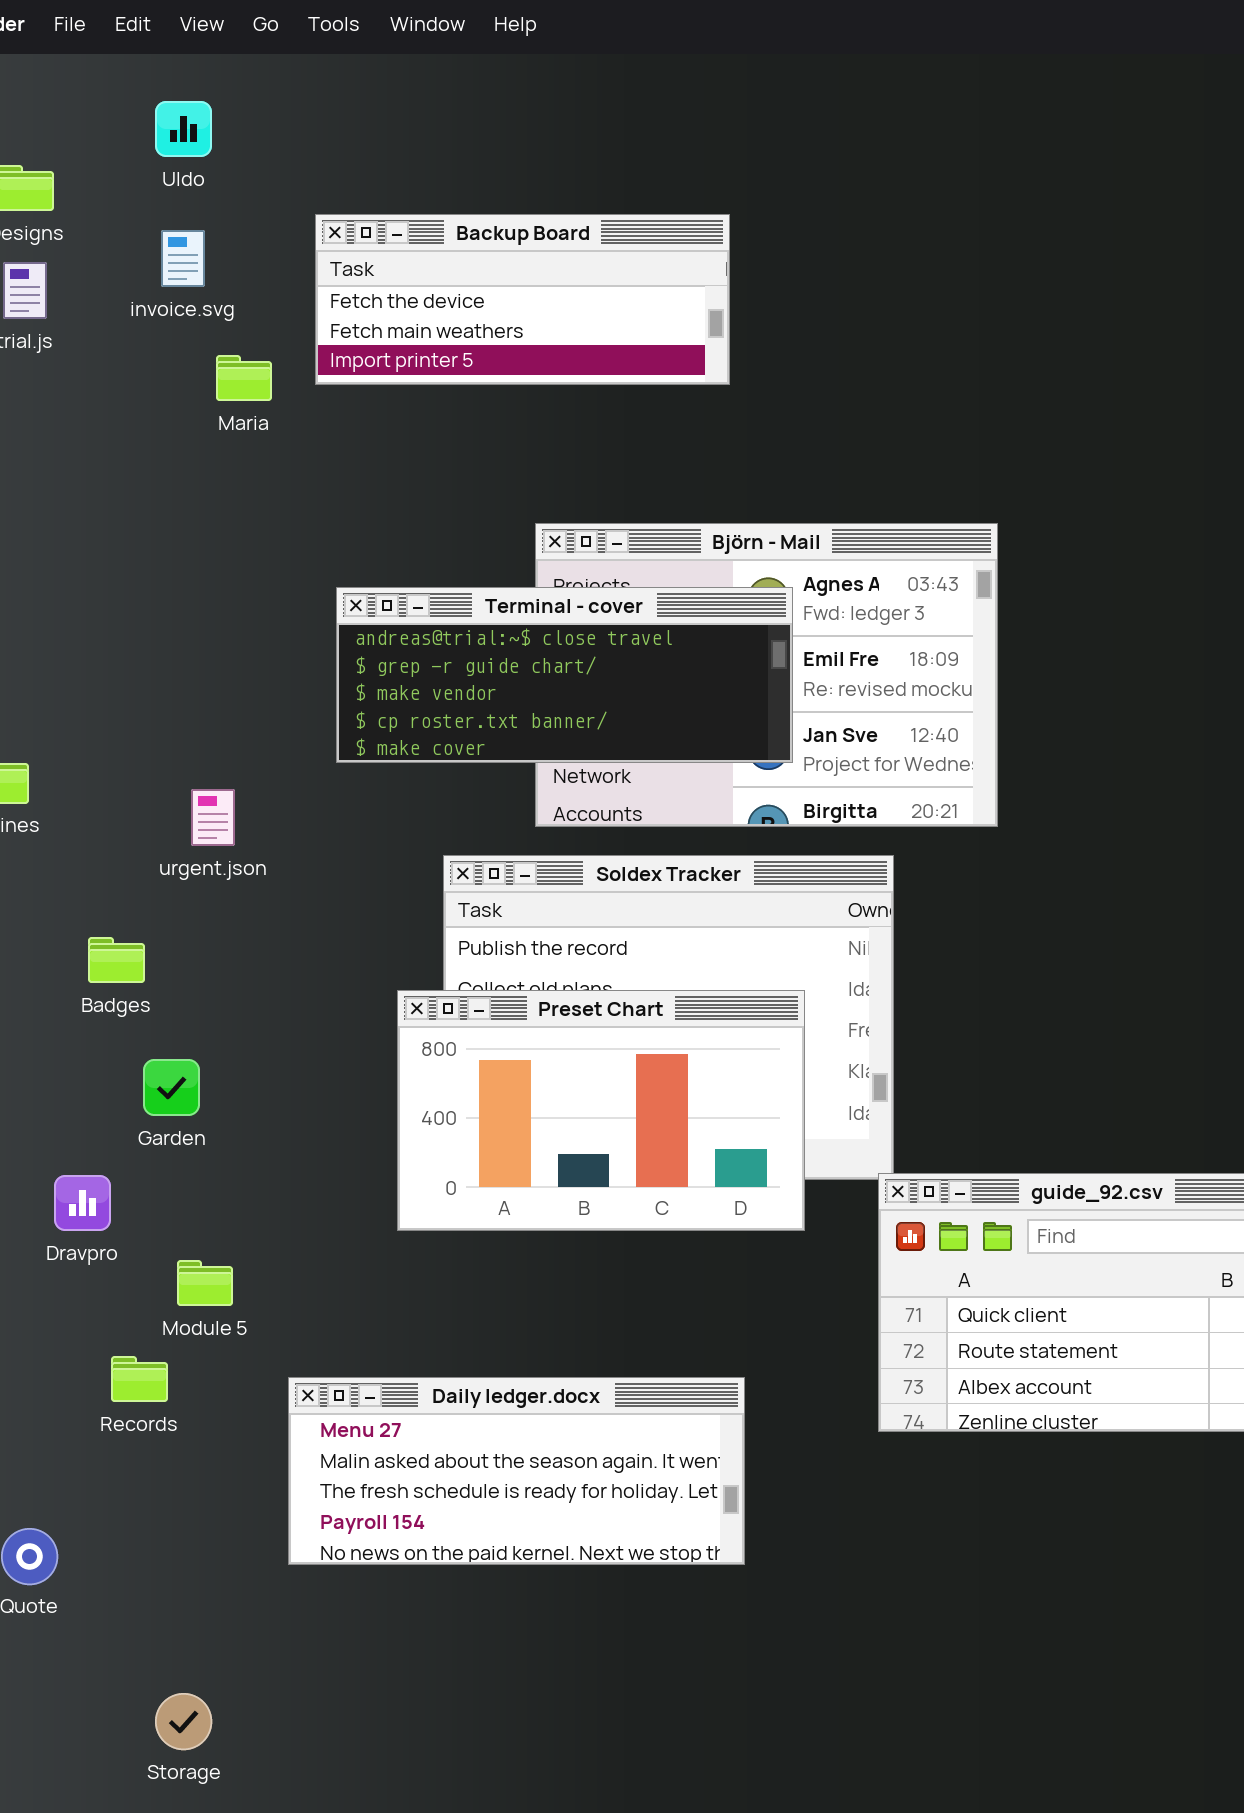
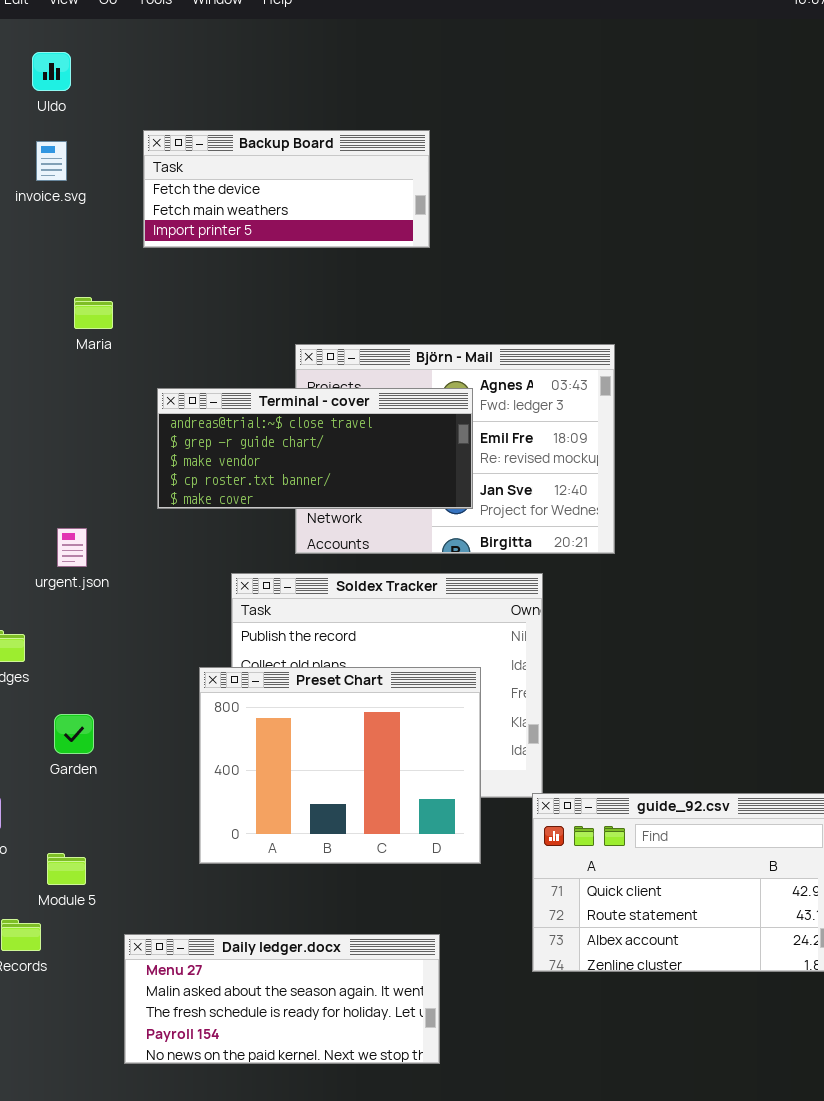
Maria: [216,355,272,401] -> [74,297,113,329], moved
Preset Chart: [397,990,805,1231] -> [199,667,481,864], resized
Garden: [143,1059,200,1116] -> [54,714,94,754], moved

